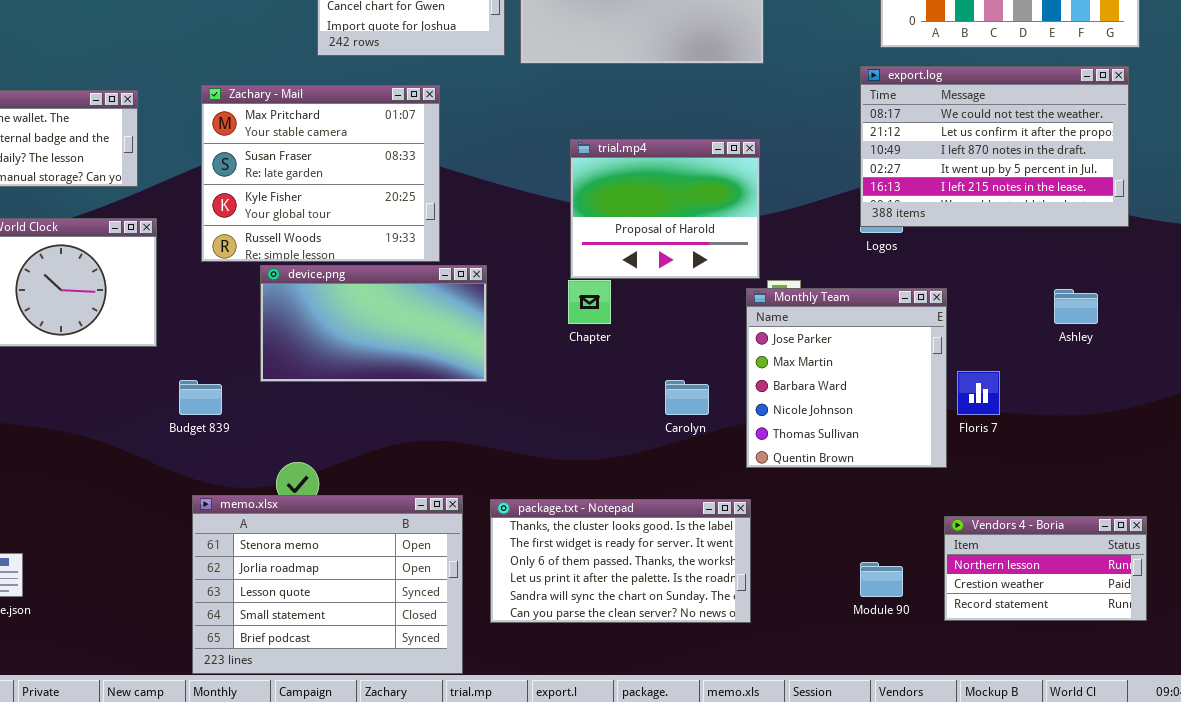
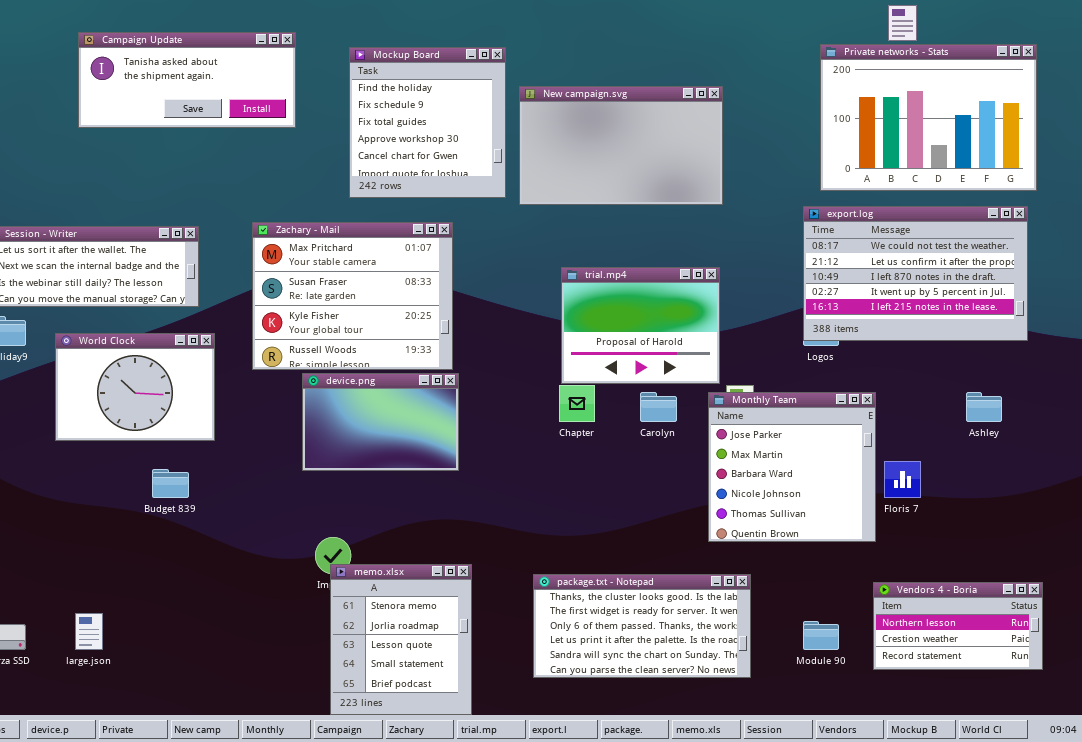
device.png: [260,265,487,382] -> [302,373,459,471], resized
Budget 839: [179,380,222,415] -> [152,469,189,498], moved
Carolyn: [665,380,709,415] -> [640,392,677,422], moved
memo.xlsx: [192,495,463,674] -> [330,564,472,715], resized
package.txt - Notepad: [490,499,751,623] -> [533,574,751,678], moved

